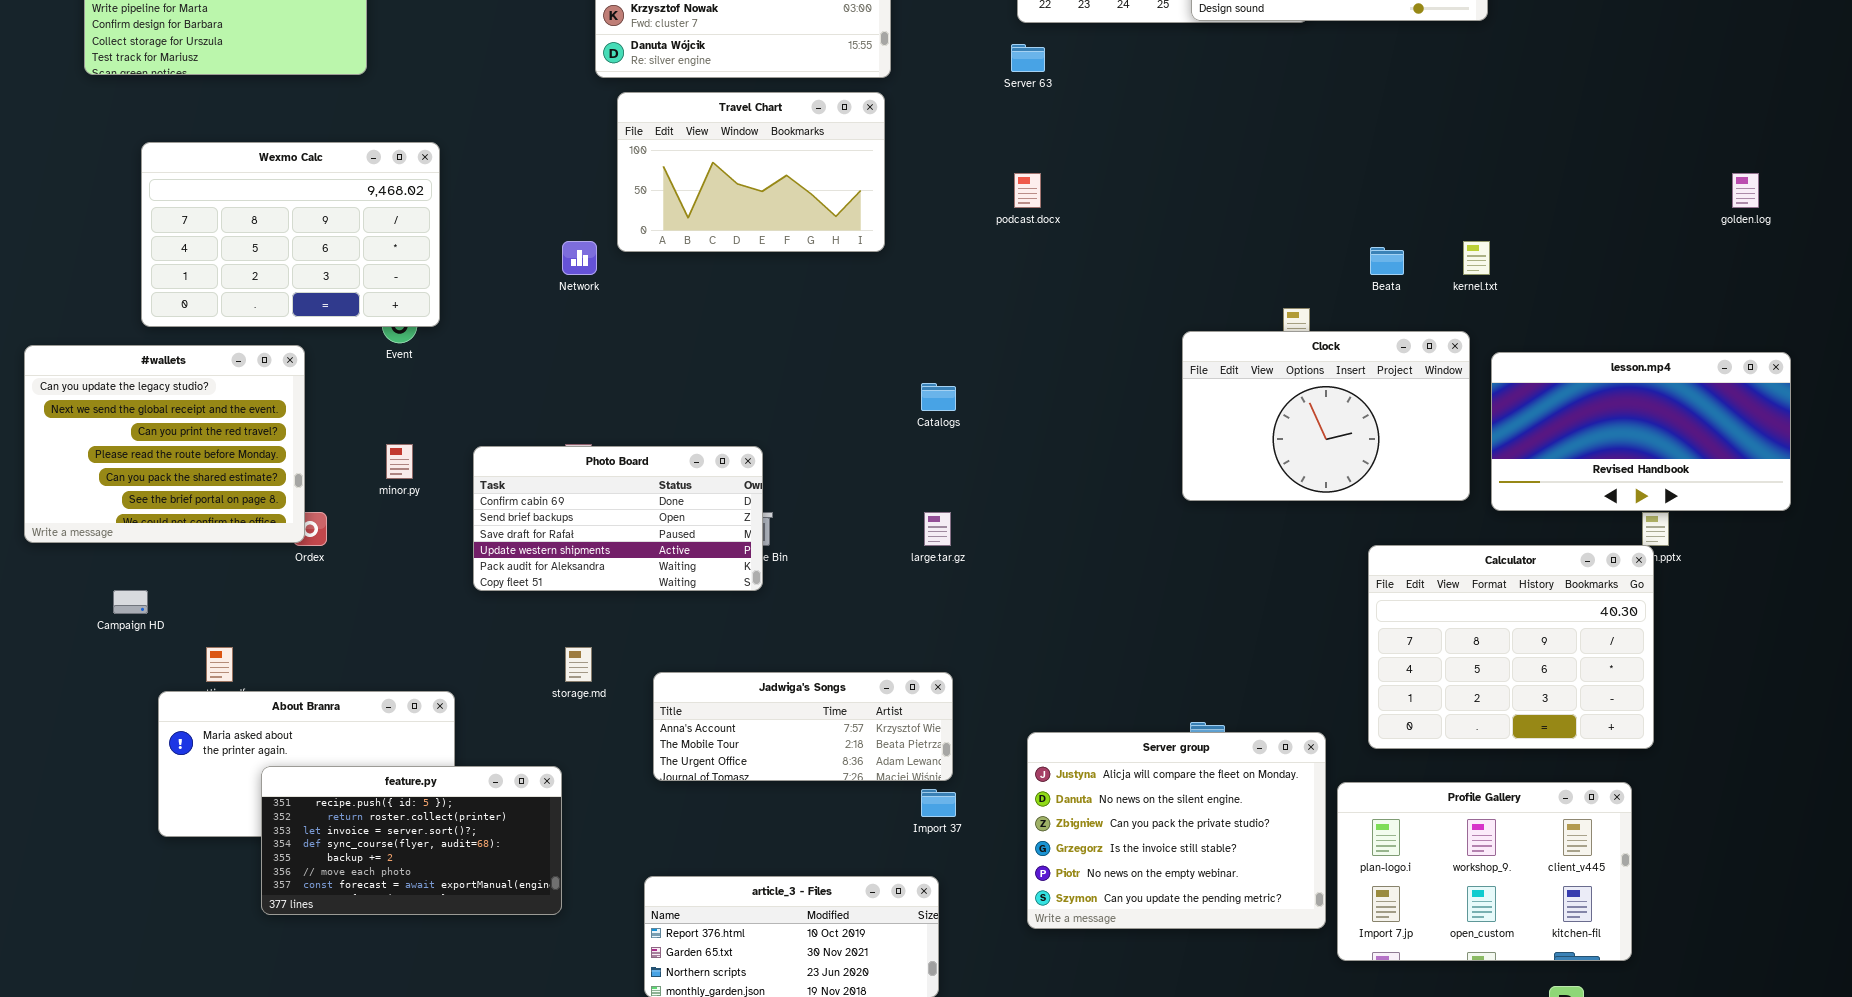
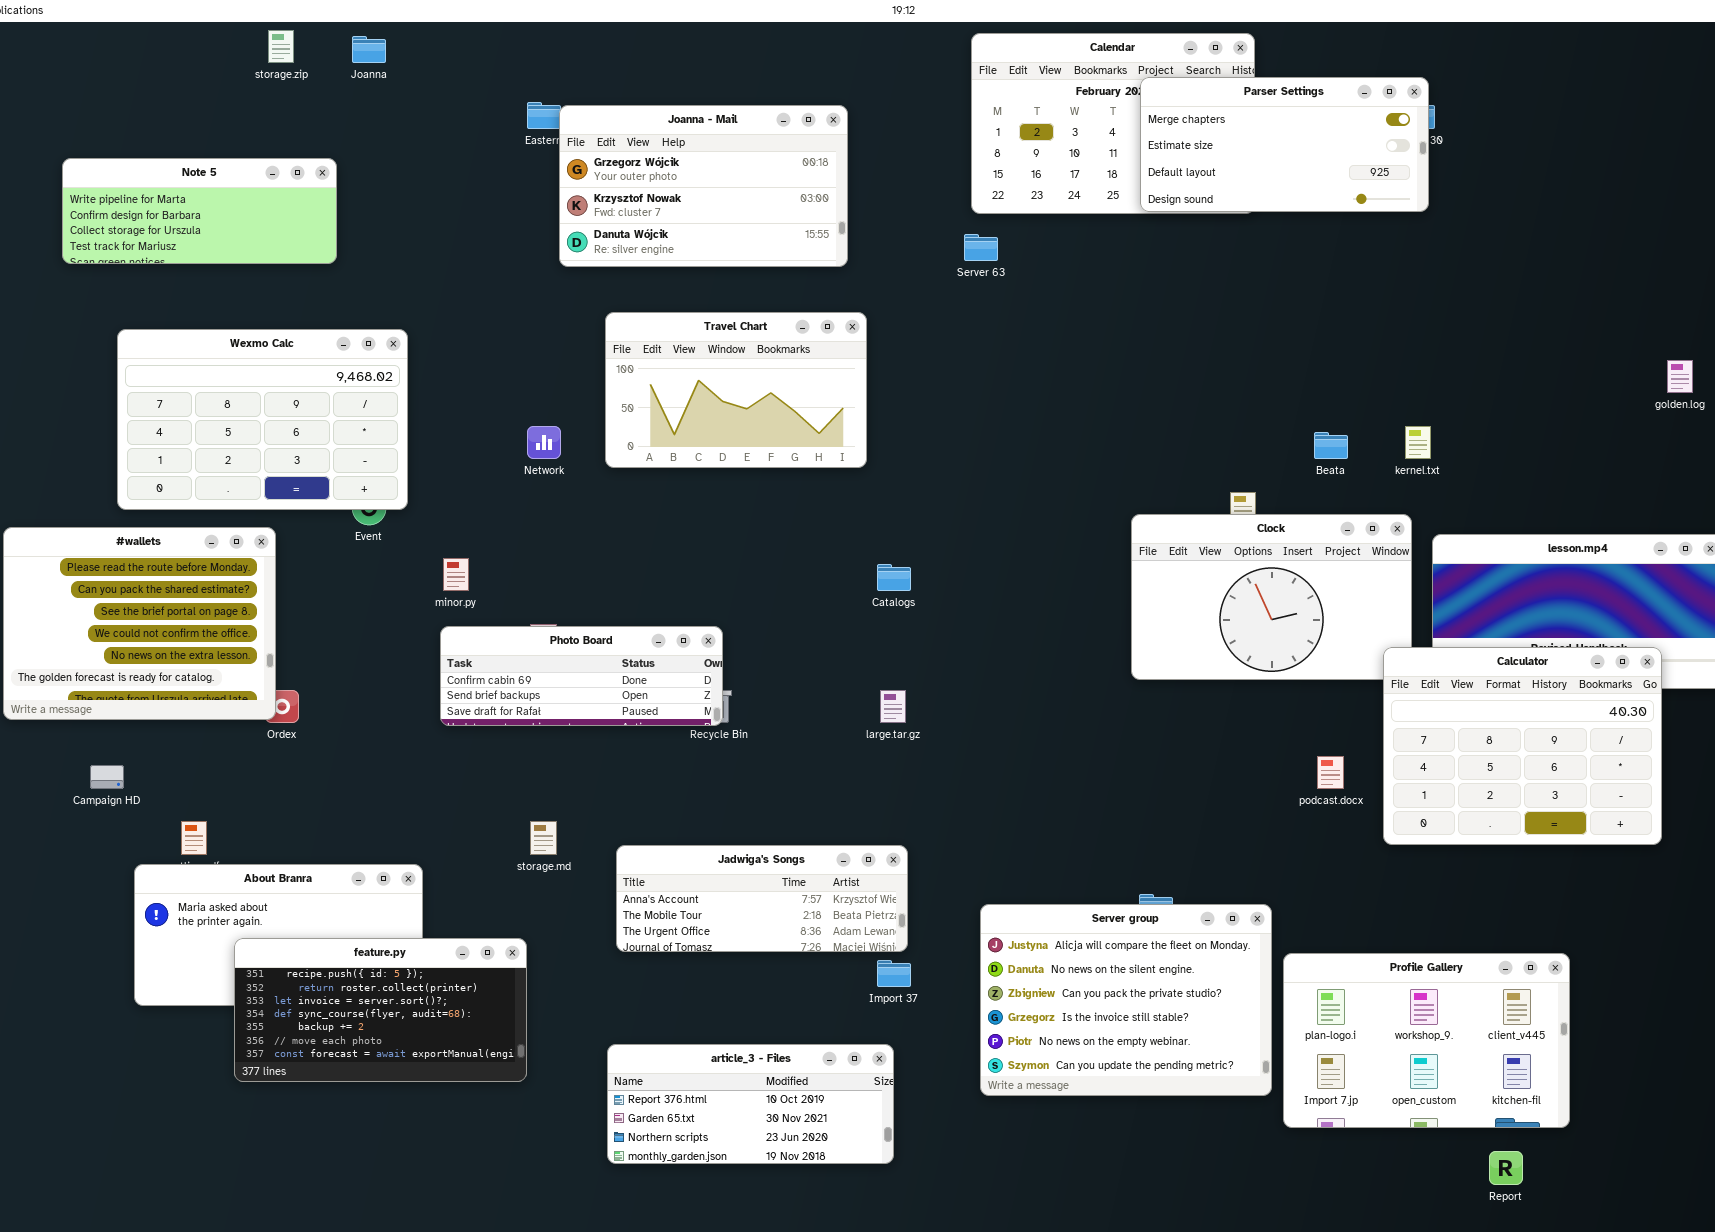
Travel Chart: [617,92,885,252] -> [605,312,867,468], moved
podcast.docx: [1014,173,1041,208] -> [1317,756,1344,789], moved
#wallets: [24,345,305,543] -> [3,527,276,720], scrolled down 3 rows
minor.py: [386,444,413,479] -> [443,558,469,591], moved
Photo Board: [473,446,763,591] -> [440,626,723,726], resized
Calculator: [1368,545,1654,749] -> [1383,647,1662,845], moved

